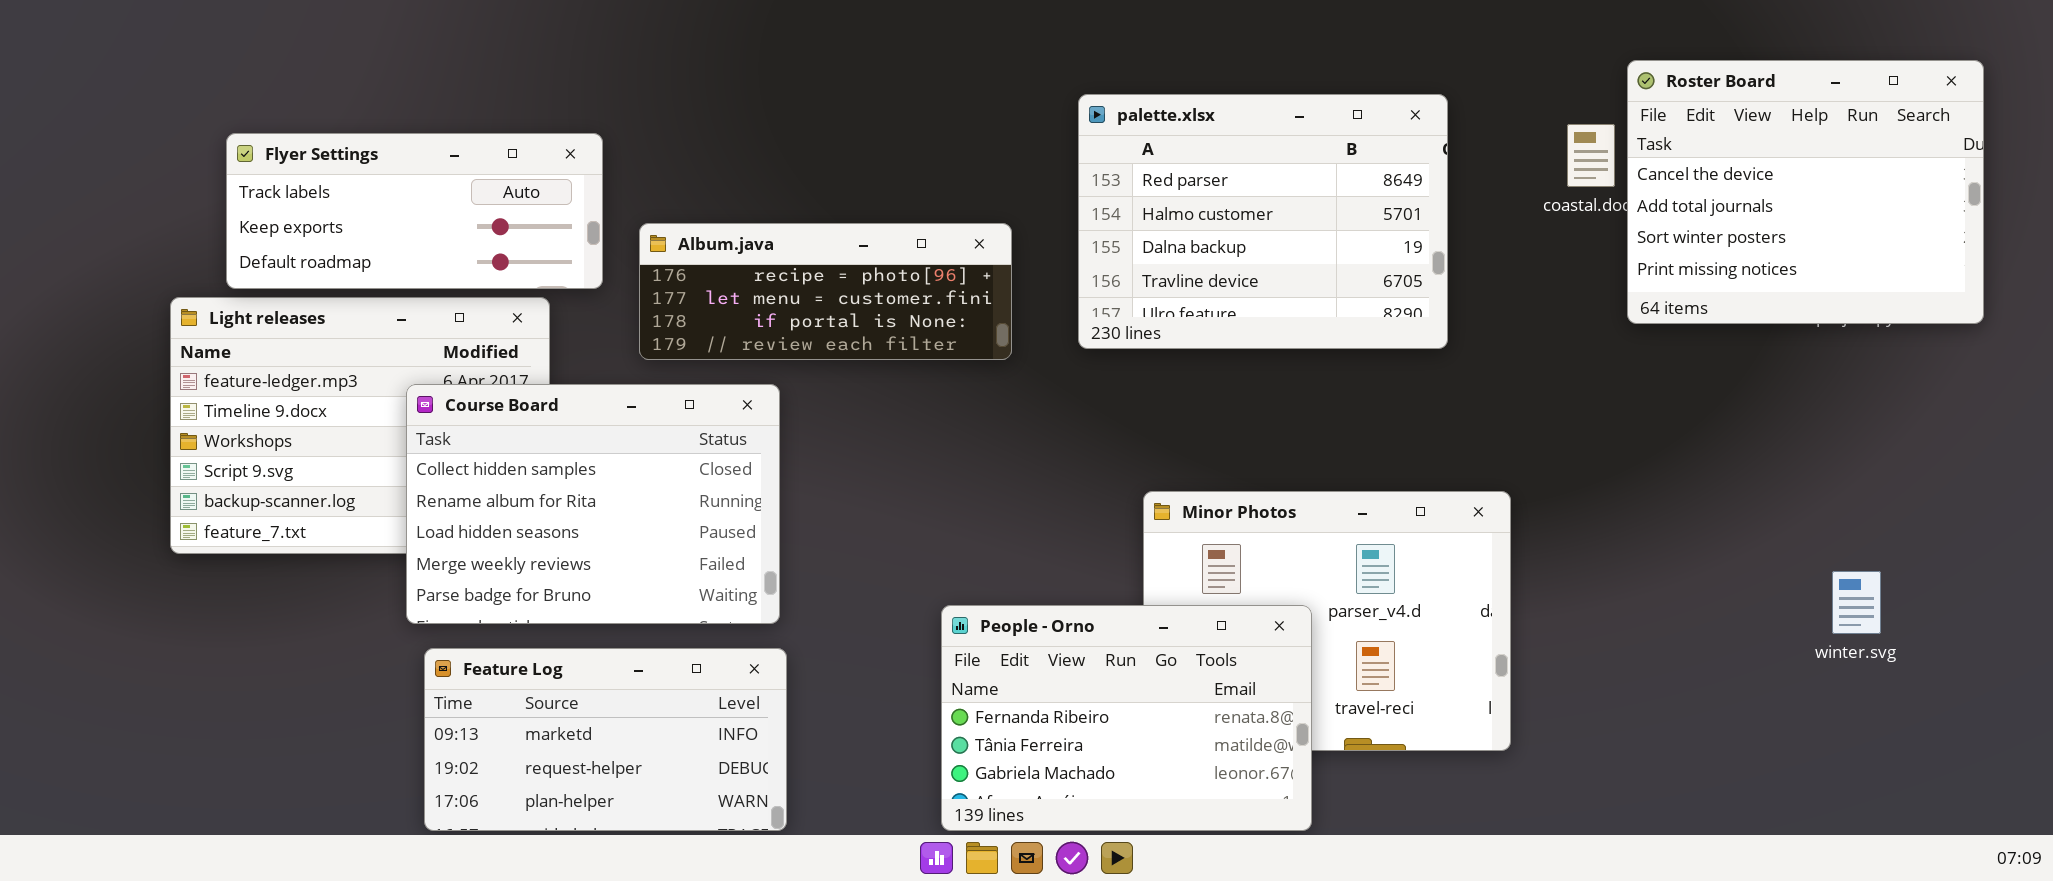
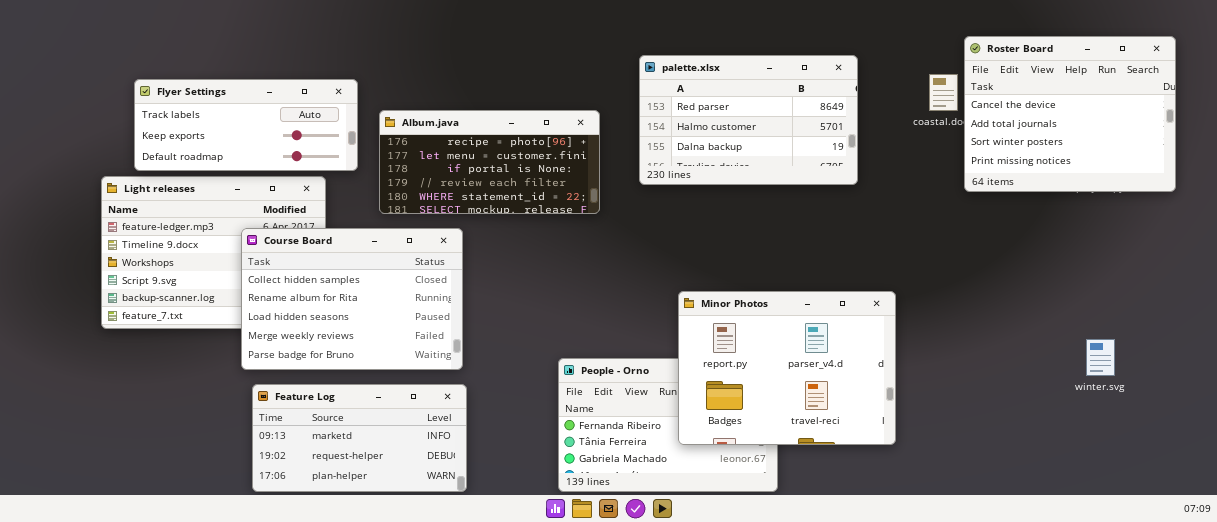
palette.xlsx: [1078,94,1448,349] -> [639,55,858,185], resized
Album.java: [639,223,1012,360] -> [379,110,600,214], resized
Minor Photos: [1143,491,1511,751] -> [678,291,896,445], raised

